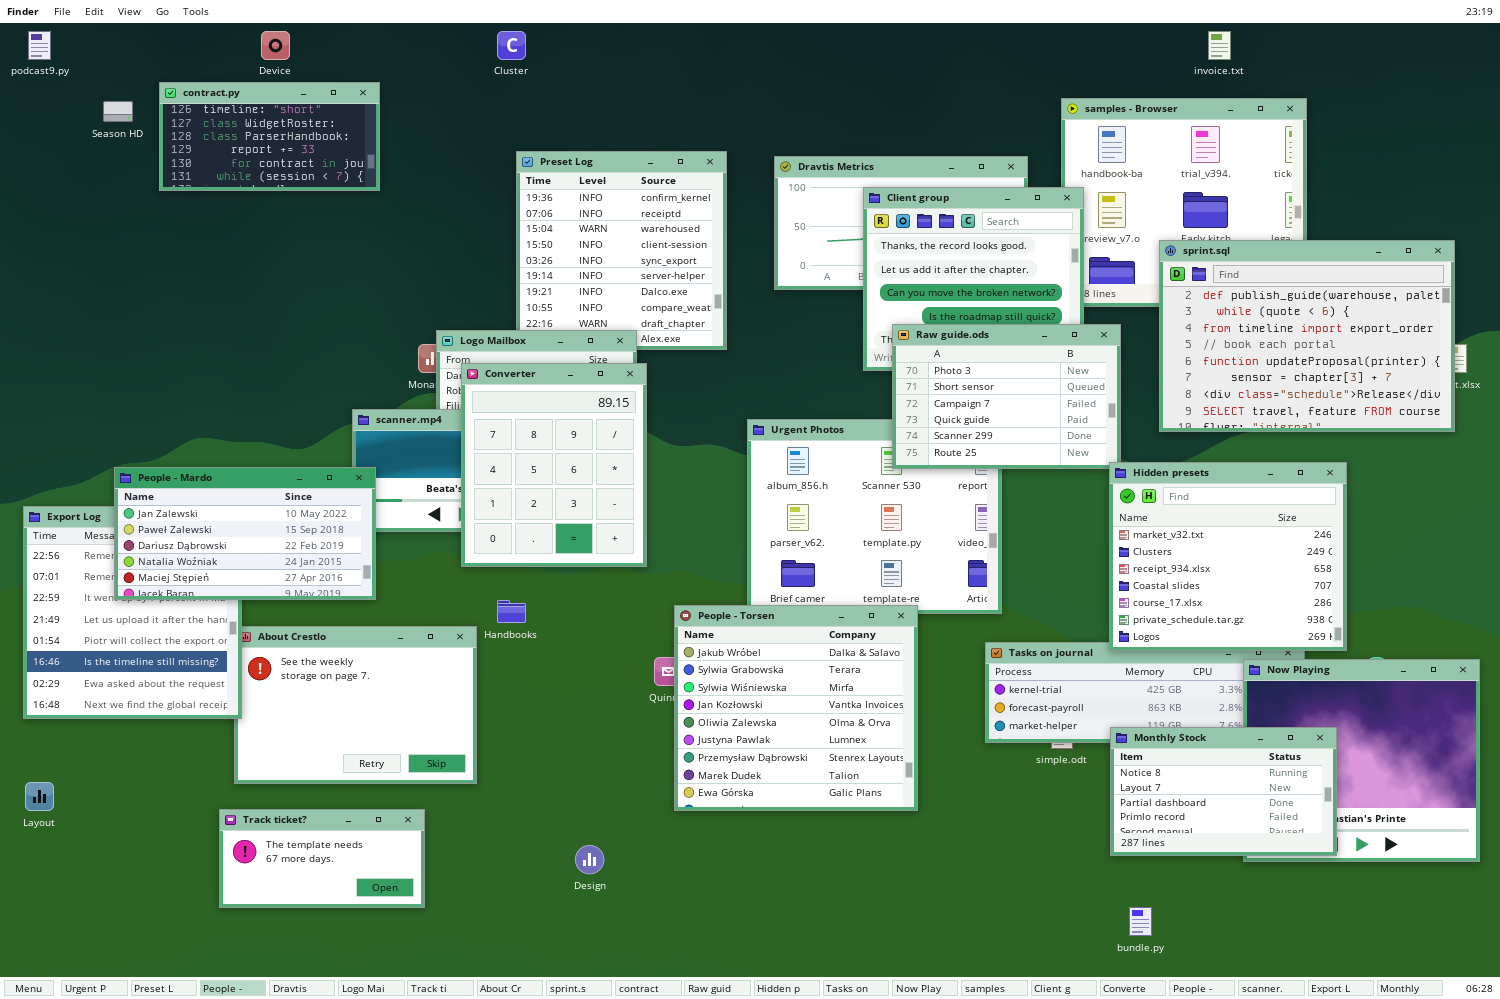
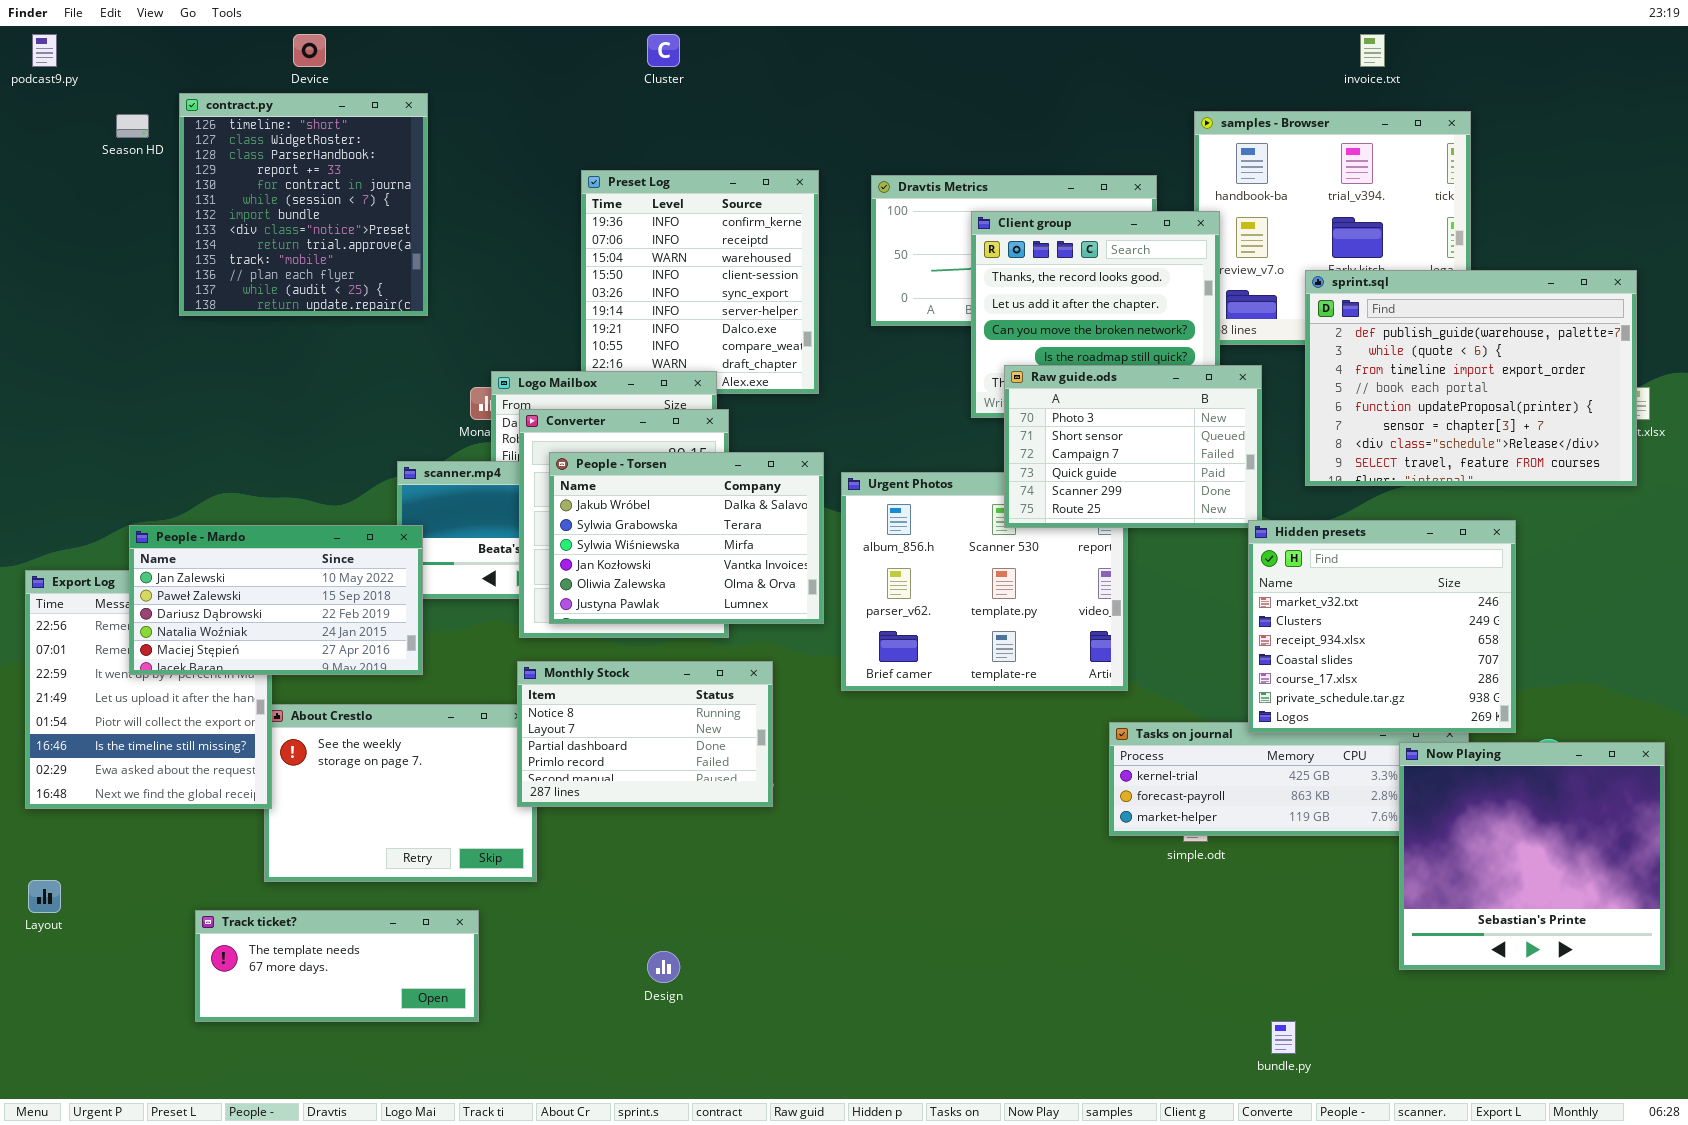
Cluster: [497,31,526,60] -> [647,34,680,67], moved
contract.py: [159,82,380,191] -> [179,93,428,316], resized
People - Torsen: [674,605,918,811] -> [549,452,824,624], moved, resized
Monthly Stock: [1110,727,1337,856] -> [517,661,773,807], moved
Track ticket?: [219,809,425,908] -> [195,910,479,1022], resized

